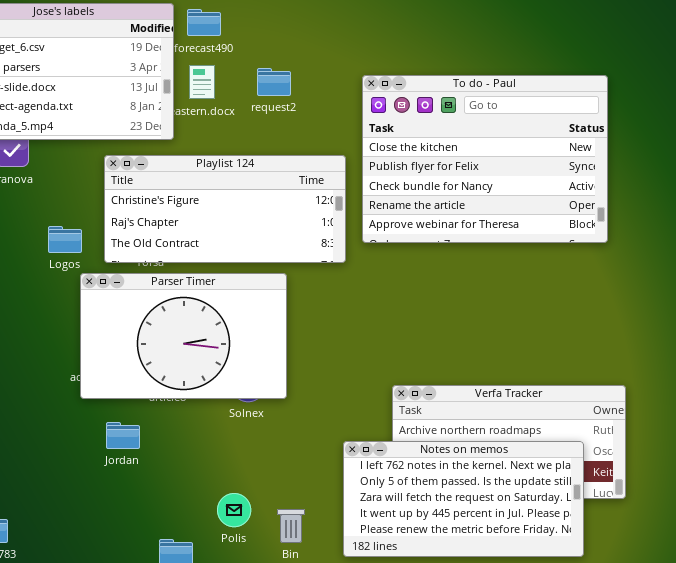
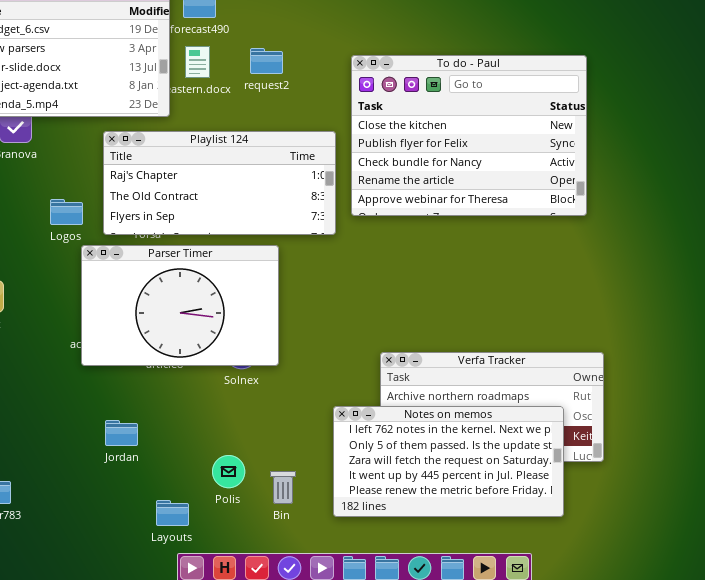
Playlist 124: [104,155,346,263] -> [103,131,336,235], scrolled down 1 row
Jordan: [106,422,140,449] -> [105,420,138,446], moved

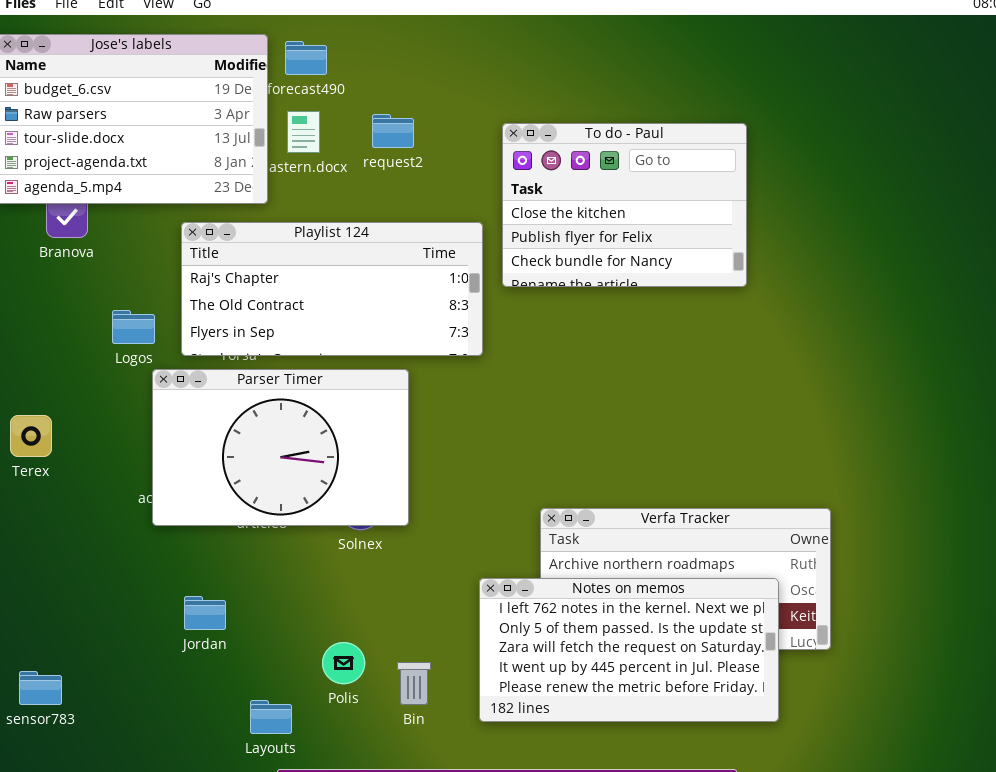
To do - Paul: [351,55,587,216] -> [502,123,747,287], resized

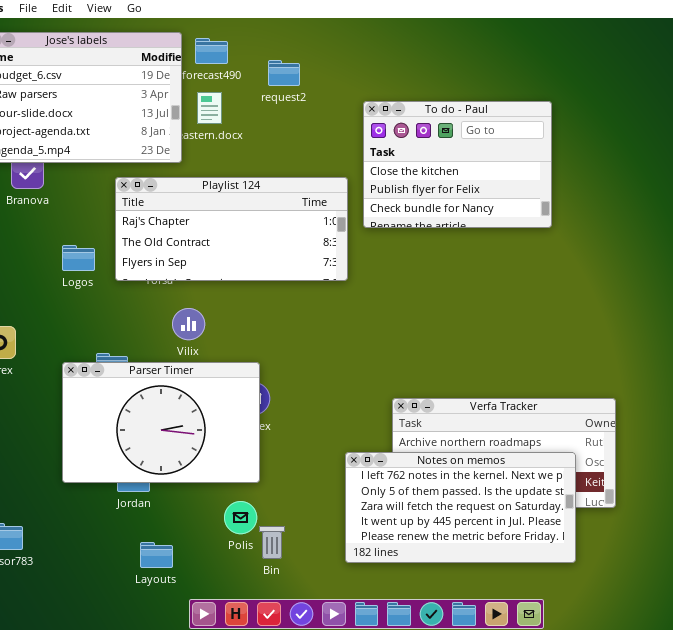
request2: [372,114,414,148] -> [268,60,300,86], moved
Parser Timer: [152,369,409,526] -> [62,362,260,483], moved
Bin: [397,662,431,705] -> [259,526,285,559], moved
Layouts: [250,700,292,734] -> [140,542,173,568], moved

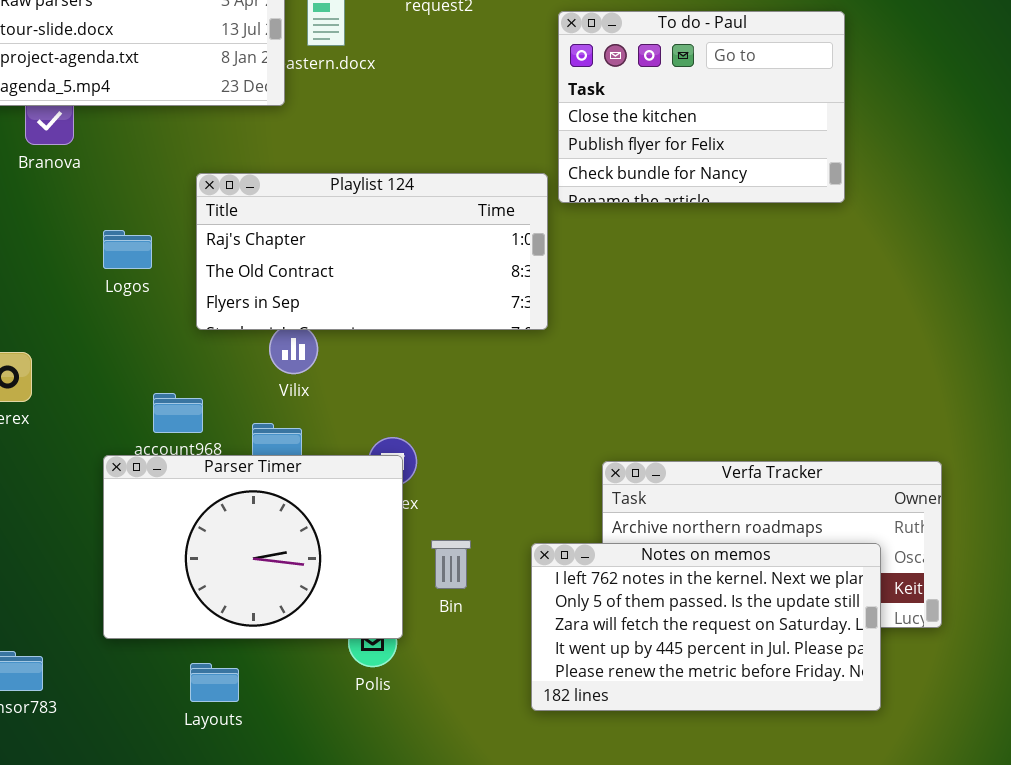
Playlist 124: [115,177,348,281] -> [196,173,548,330], moved
Parser Timer: [62,362,260,483] -> [103,455,403,639], moved
Bin: [259,526,285,559] -> [431,540,471,589], moved
Layouts: [140,542,173,568] -> [190,663,239,702], moved

